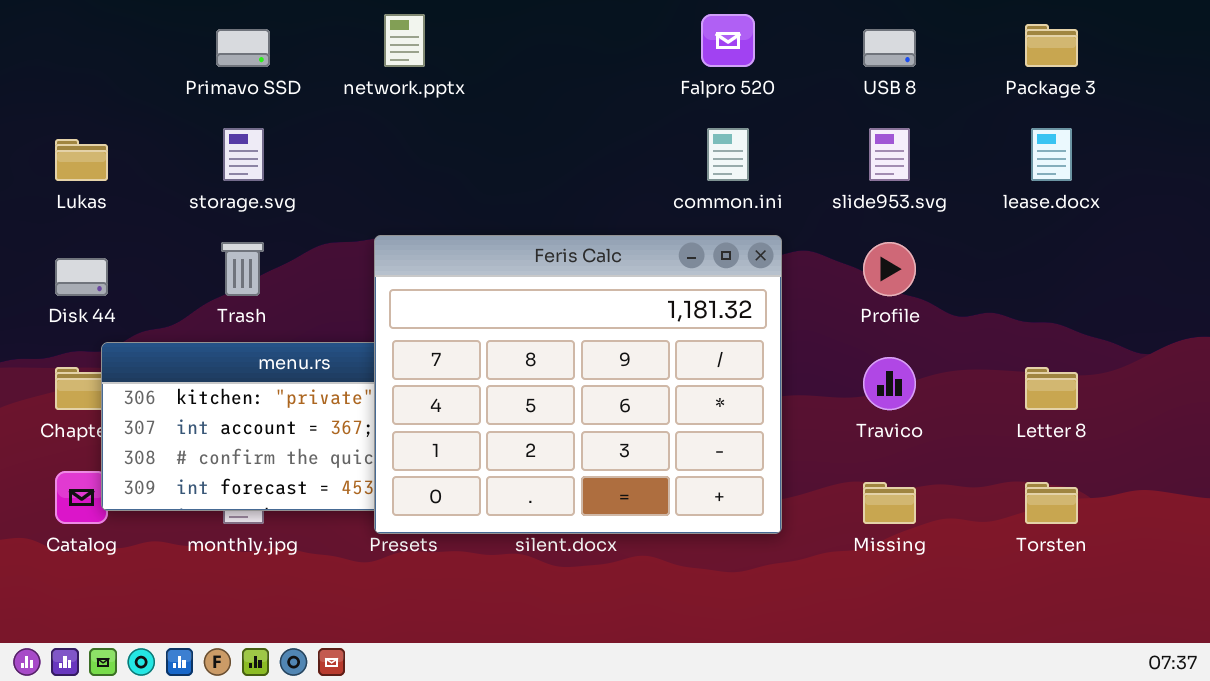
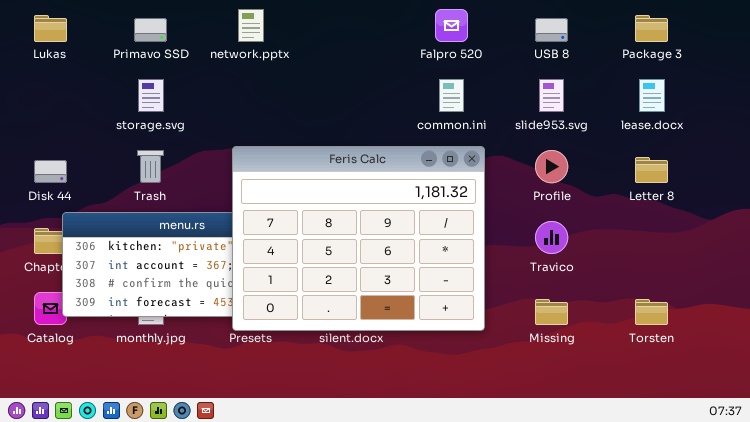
Lukas: [55,139,108,181] -> [34,15,67,42], moved
Letter 8: [1025,367,1078,410] -> [635,157,668,183], moved

